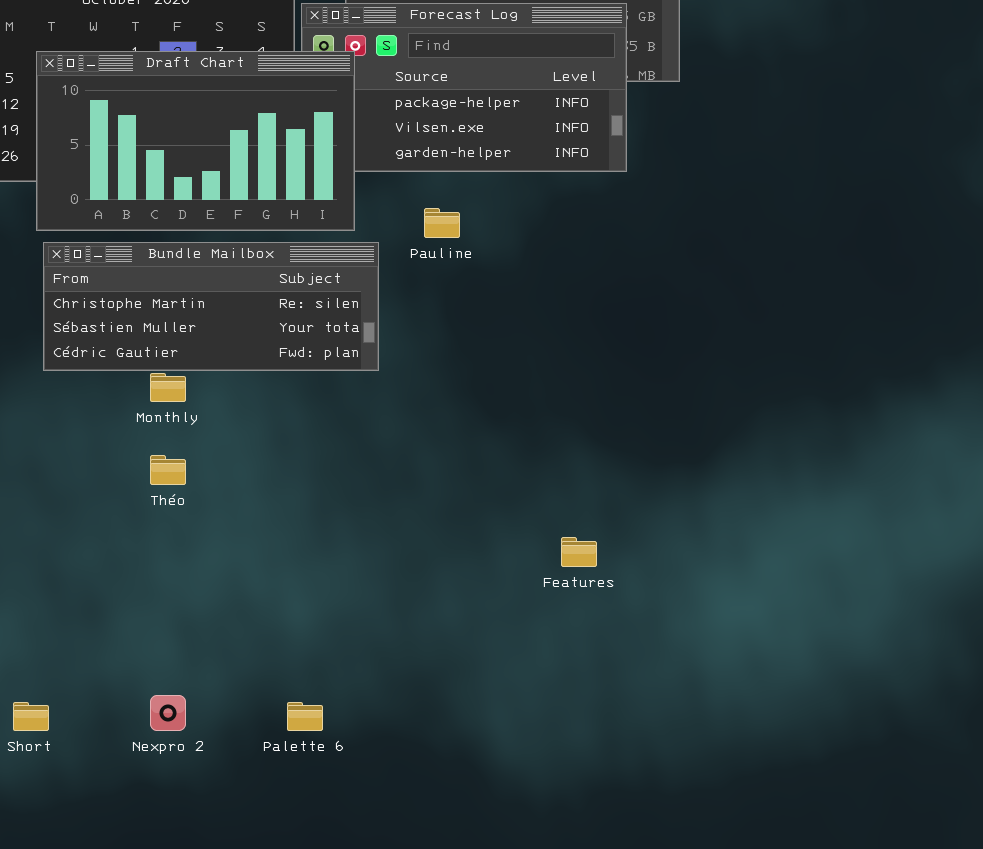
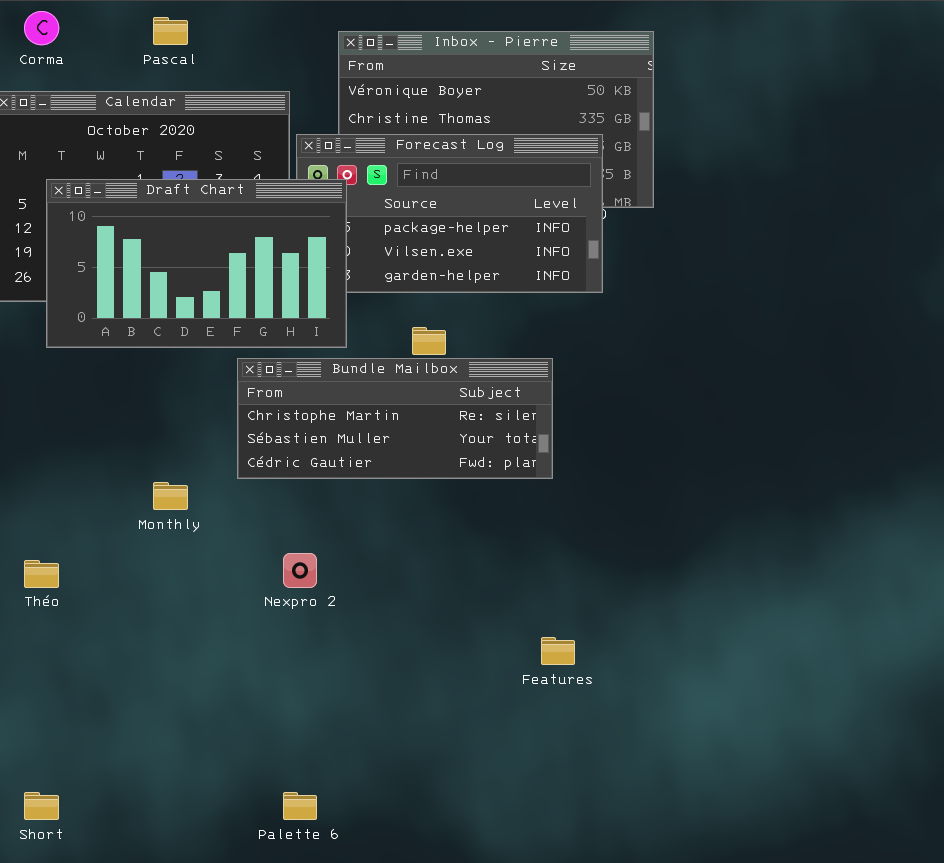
Bundle Mailbox: [43,242,379,371] -> [237,358,553,479], moved
Théo: [150,455,186,485] -> [24,560,59,588], moved
Nexpro 2: [150,695,186,731] -> [283,553,317,588], moved

